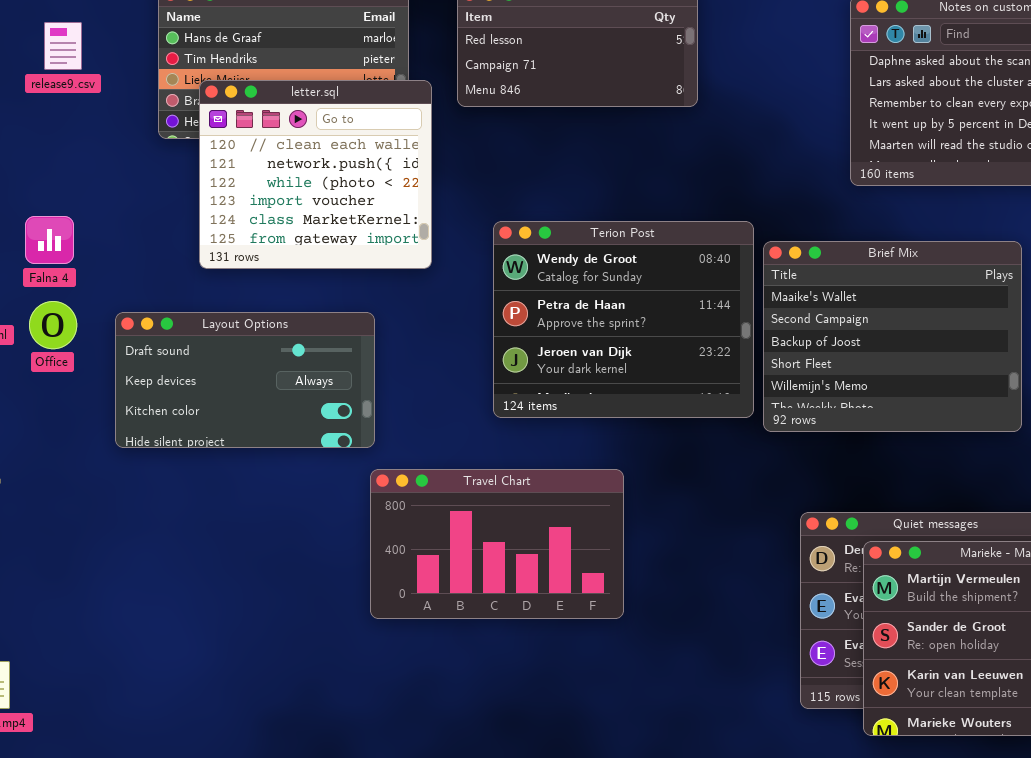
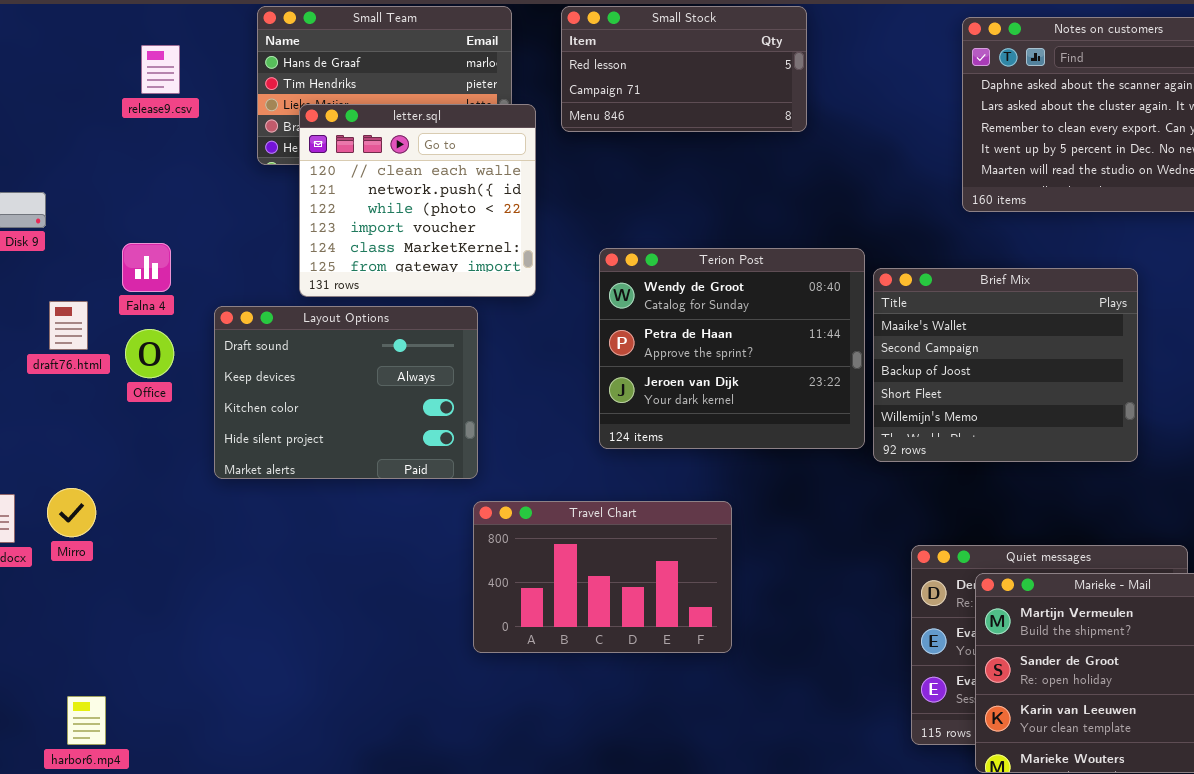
Layout Options: [115,312,375,448] -> [214,306,478,479], resized

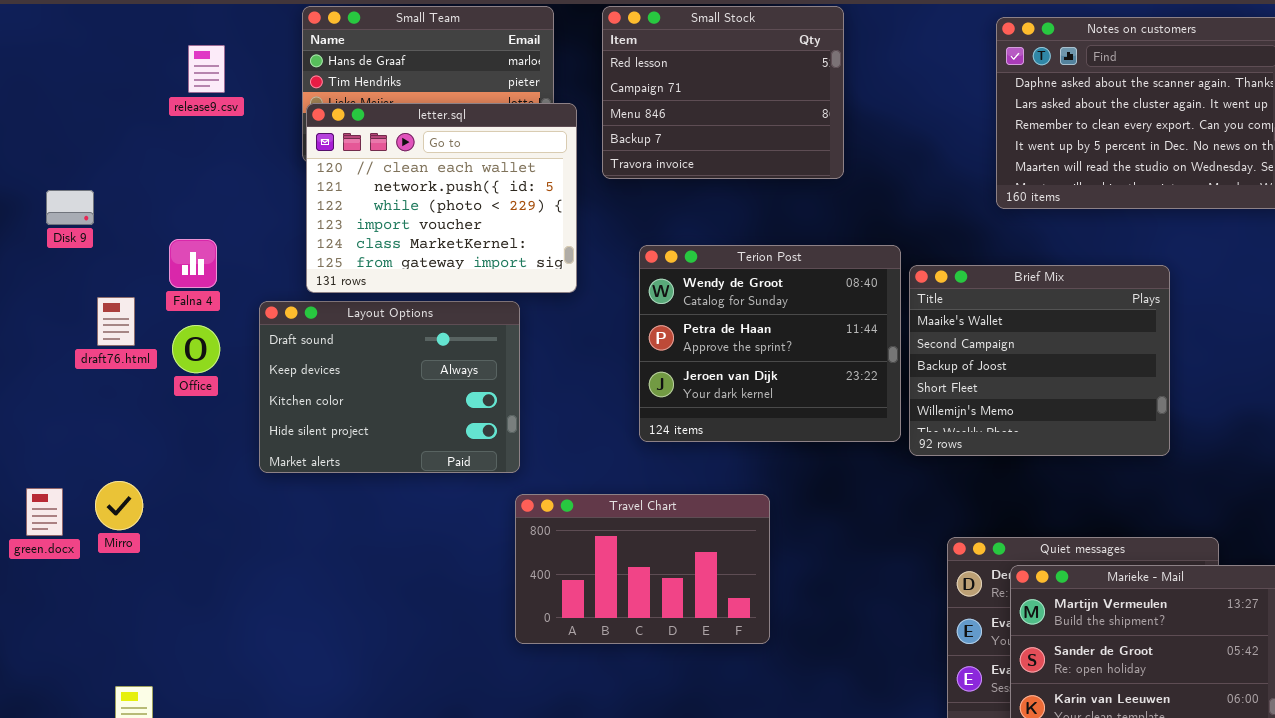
Small Stock: [561,6,807,132] -> [602,6,844,179], resized
letter.sql: [299,104,536,297] -> [306,103,577,293], resized

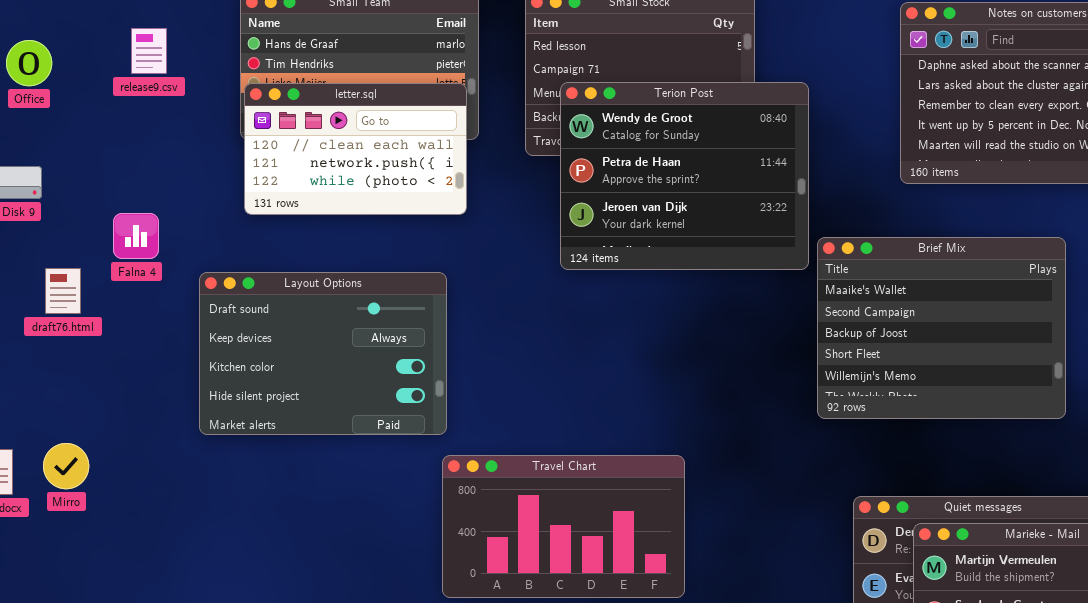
letter.sql: [306,103,577,293] -> [244,83,467,215], resized
Terion Post: [639,245,901,442] -> [560,82,809,270], moved
Office: [172,325,220,373] -> [6,40,52,86], moved

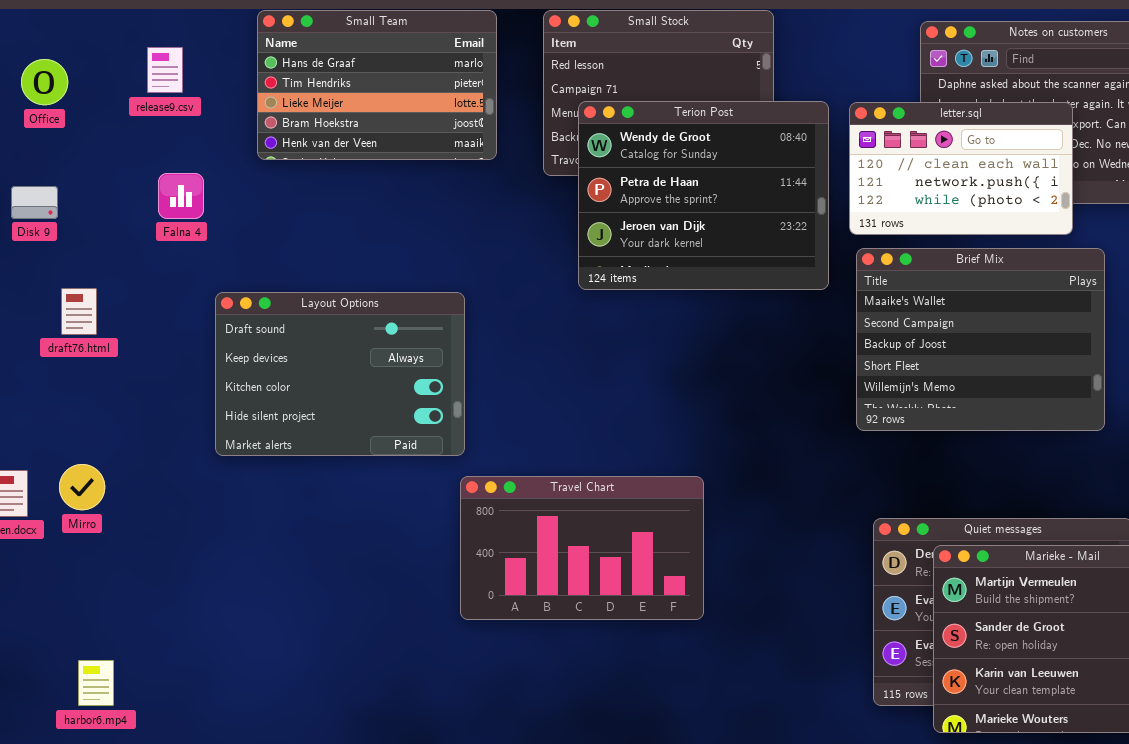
letter.sql: [244,83,467,215] -> [849,102,1073,235], moved
Falna 4: [113,213,159,259] -> [158,173,204,219], moved
Brief Mix: [817,237,1066,419] -> [856,248,1105,431], moved

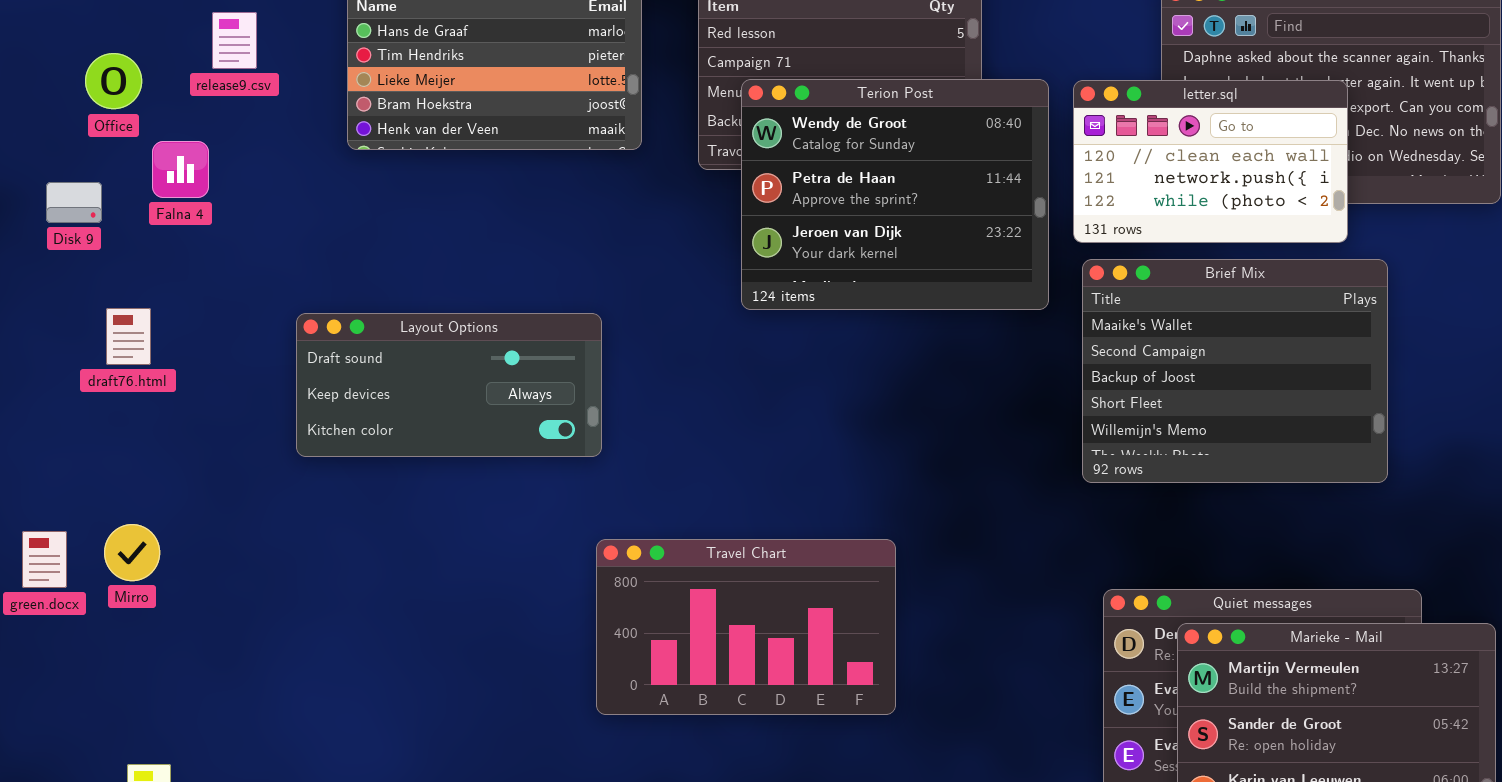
Office: [21,59,68,105] -> [85,53,142,109], moved
Falna 4: [158,173,204,219] -> [152,141,209,198], moved
Layout Options: [215,292,465,456] -> [296,313,602,457], resized

